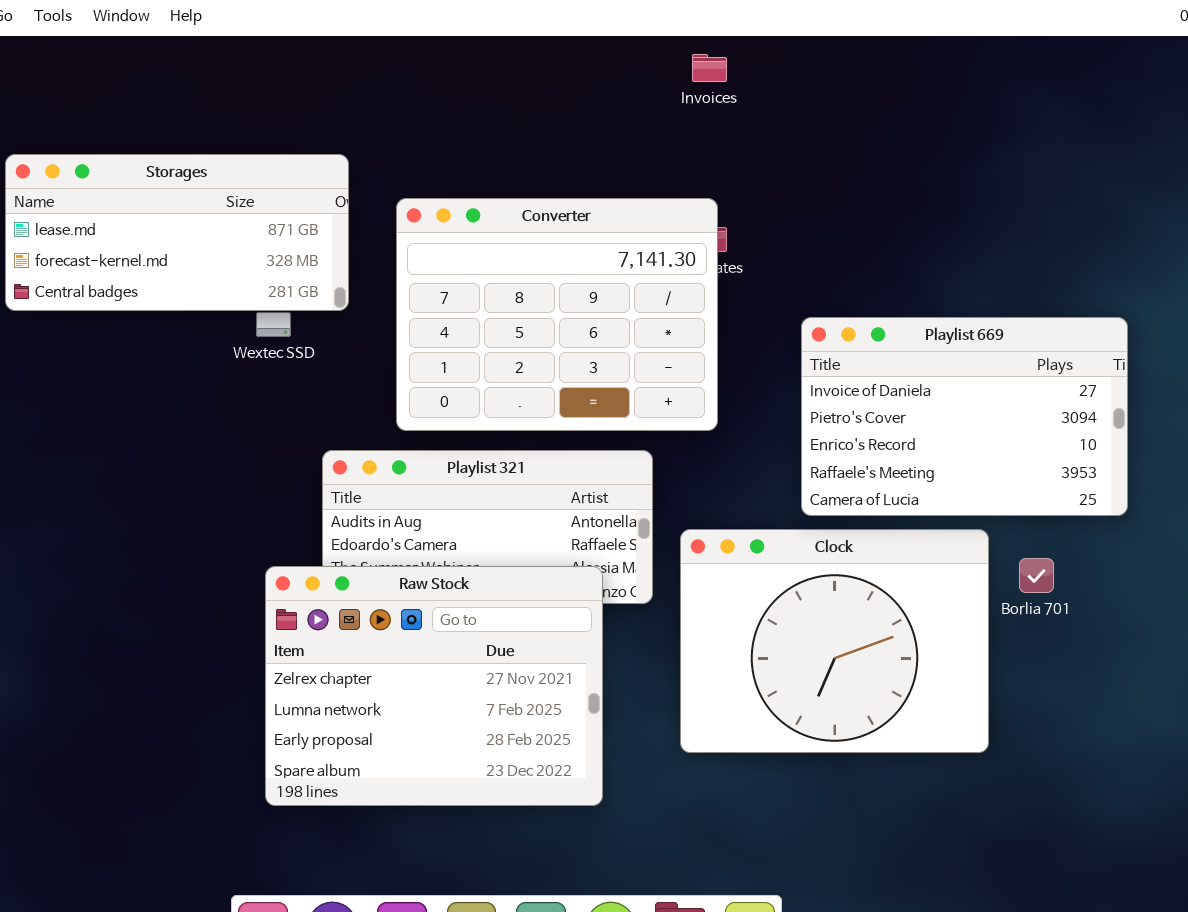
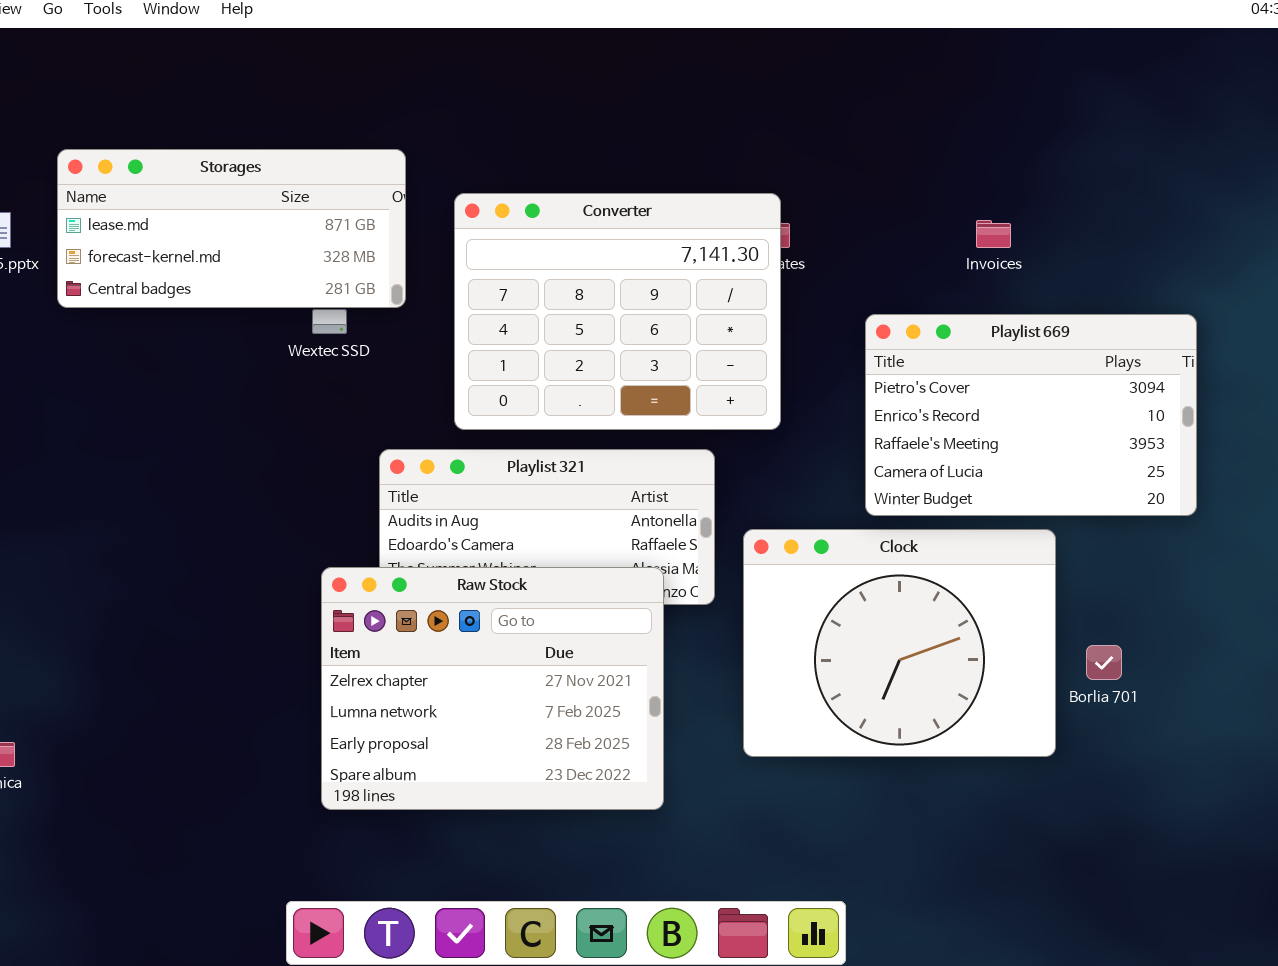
Invoices: [692,54,727,82] -> [976,220,1011,248], moved
Playlist 669: [801,317,1128,516] -> [865,314,1197,516], scrolled down 1 row
Borlia 701: [1019,558,1054,593] -> [1086,645,1122,680], moved

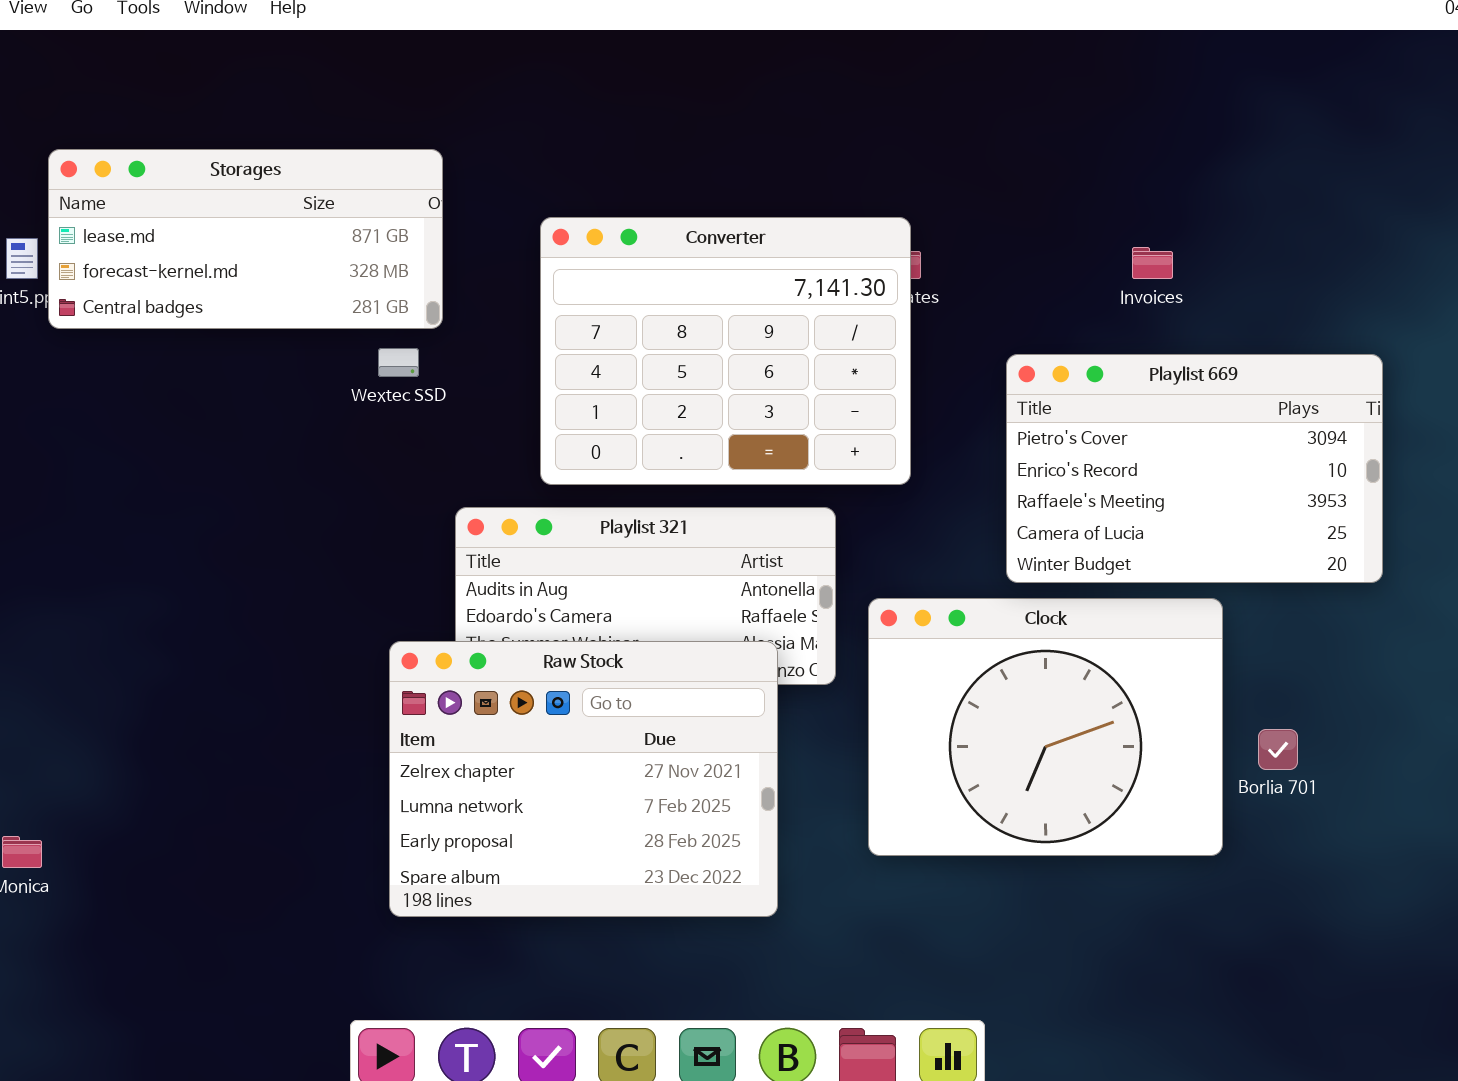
Storages: [57,149,406,308] -> [48,149,443,329], moved

